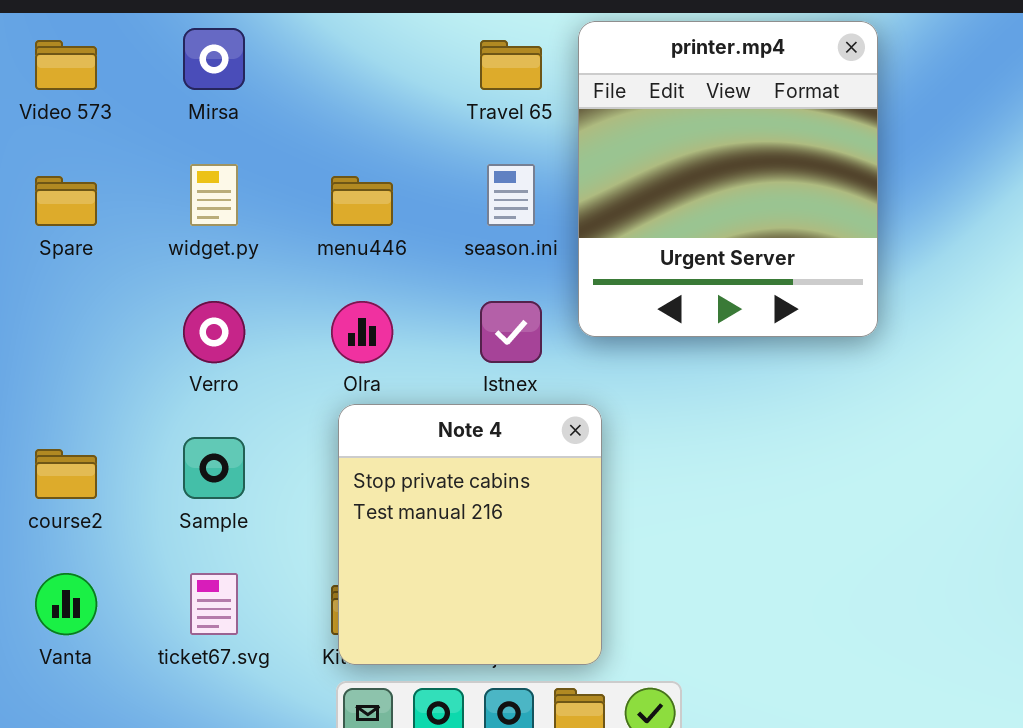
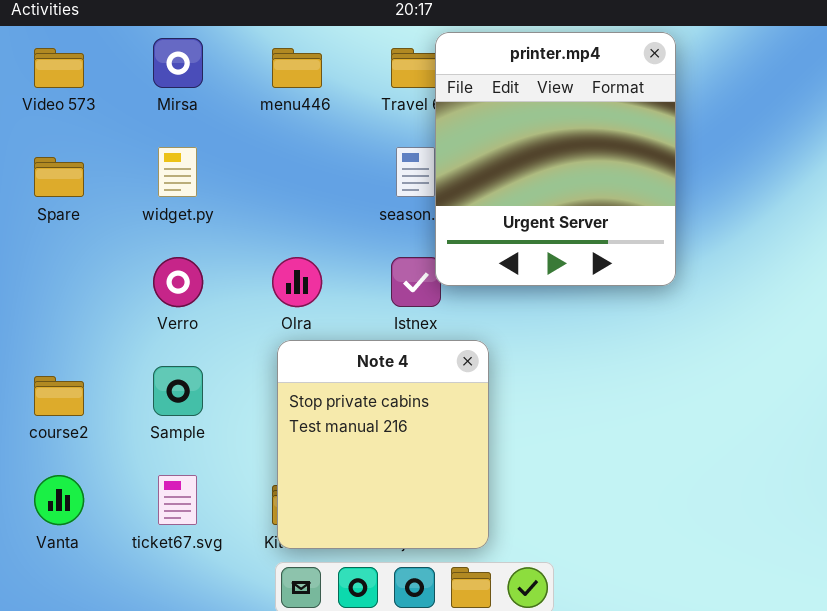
printer.mp4: [578,21,878,337] -> [435,32,676,286], moved
menu446: [331,176,393,226] -> [272,48,322,88], moved

